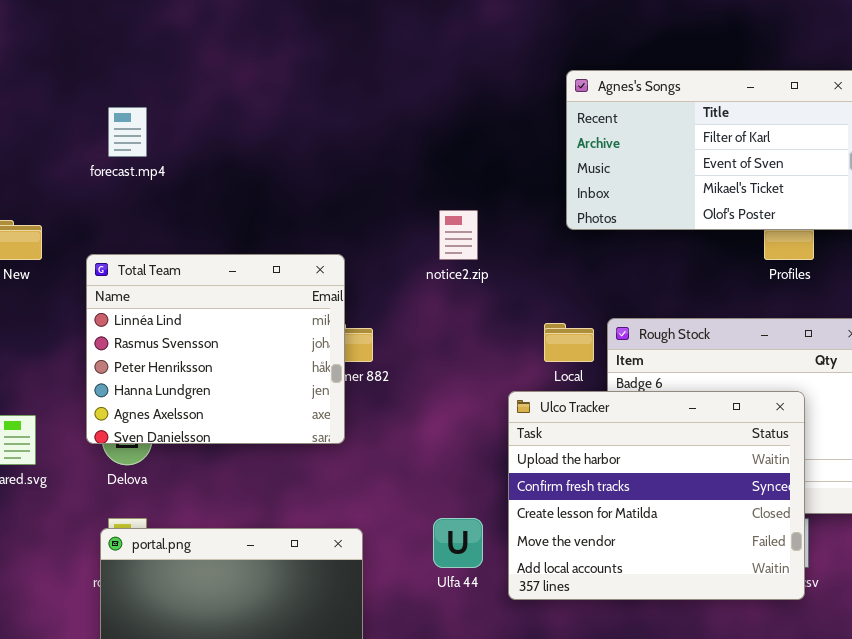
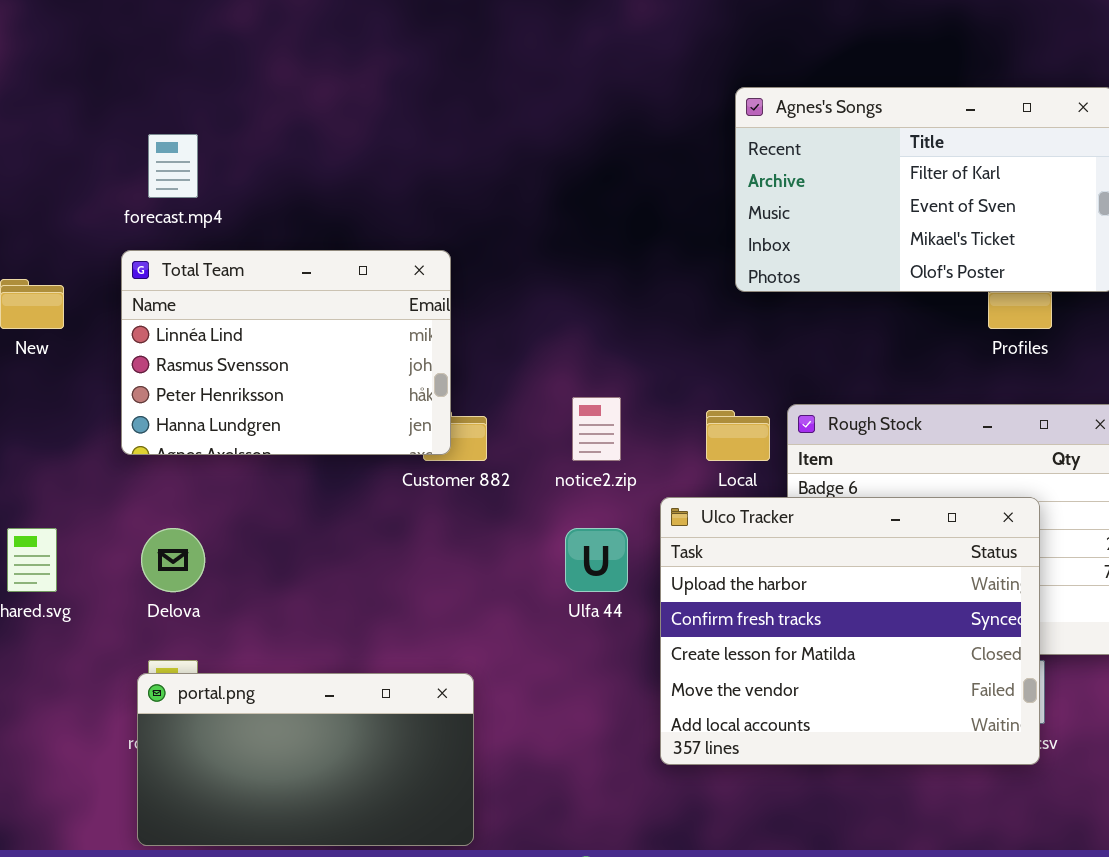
notice2.zip: [439,210,478,260] -> [572,397,621,461], moved
Total Team: [86,254,345,444] -> [121,250,451,455], moved, resized
Ulfa 44: [433,518,483,568] -> [565,528,628,592], moved

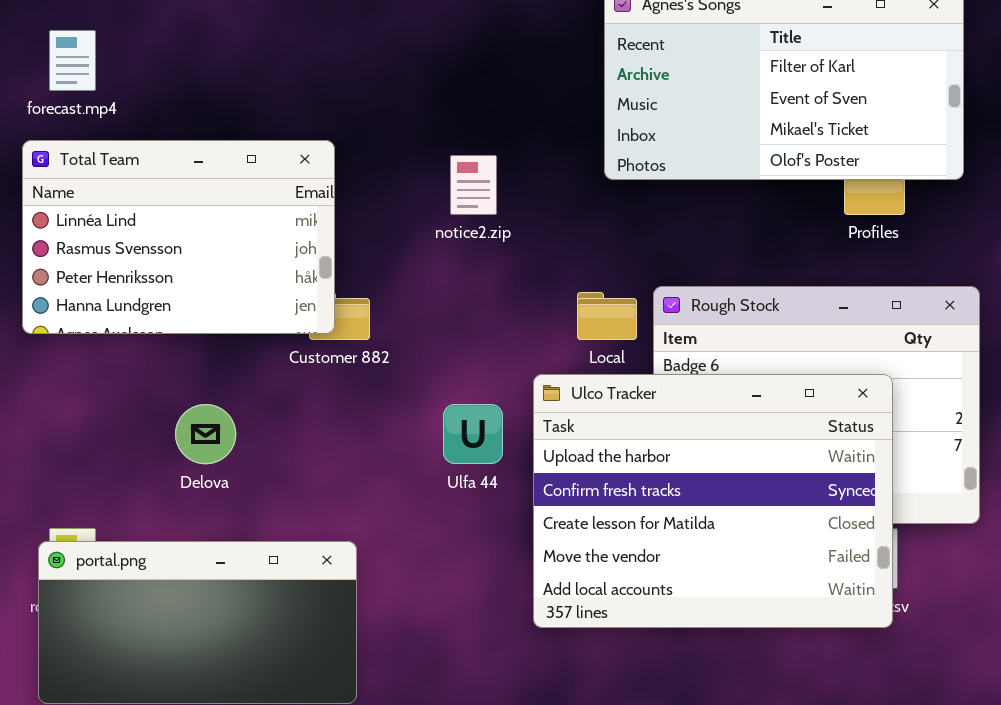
notice2.zip: [572,397,621,461] -> [450,155,497,215], moved
Delova: [141,528,205,592] -> [175,404,236,464], moved

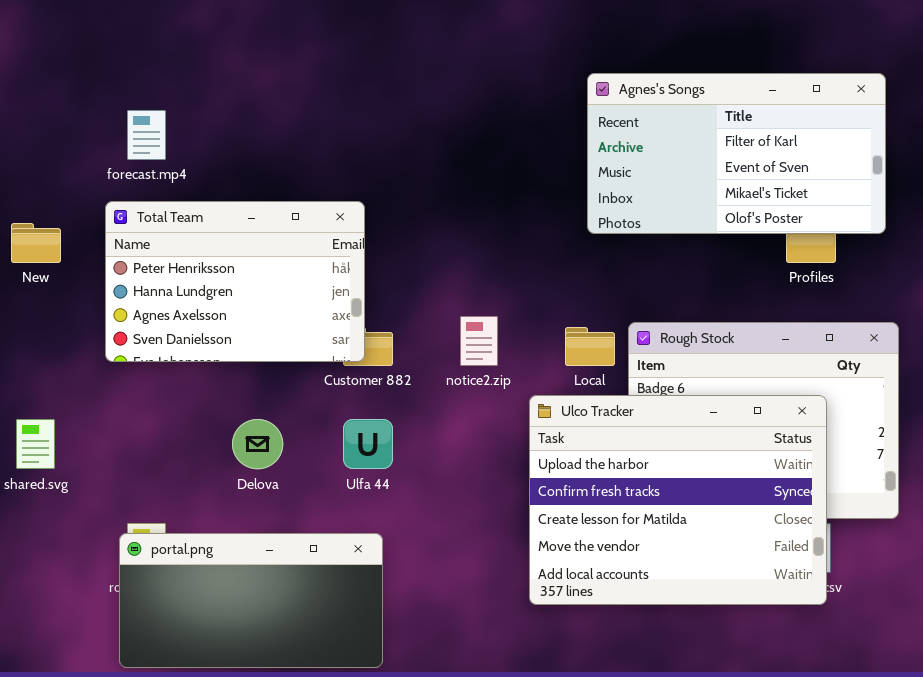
Total Team: [22,140,335,334] -> [105,201,365,362], scrolled down 2 rows
notice2.zip: [450,155,497,215] -> [460,316,498,366], moved
Ulfa 44: [443,404,503,464] -> [343,419,393,469], moved

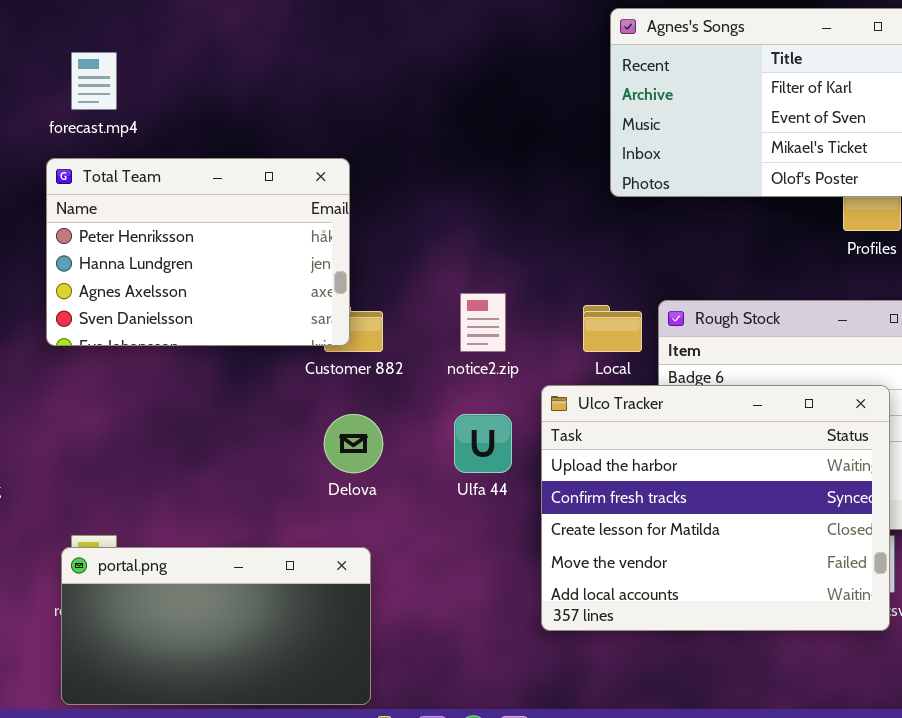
Delova: [232,419,283,469] -> [324,414,383,473], moved
Ulfa 44: [343,419,393,469] -> [454,414,512,473], moved

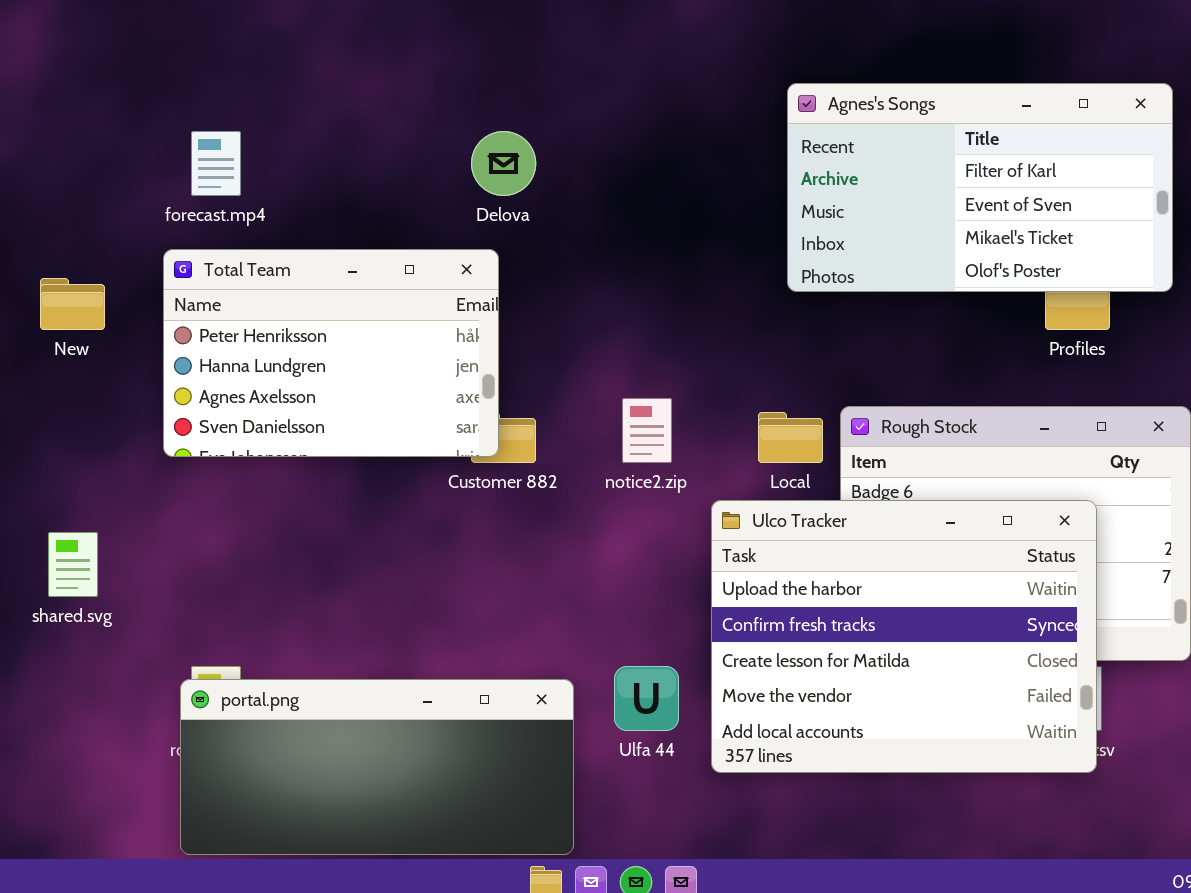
Delova: [324,414,383,473] -> [471,131,536,196], moved
Ulfa 44: [454,414,512,473] -> [614,666,679,731], moved
portal.png: [61,547,371,705] -> [180,679,574,855], resized

